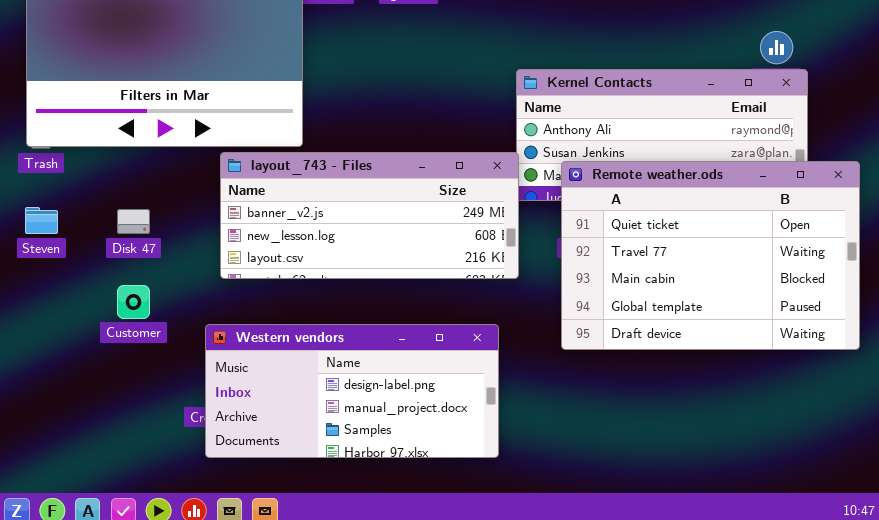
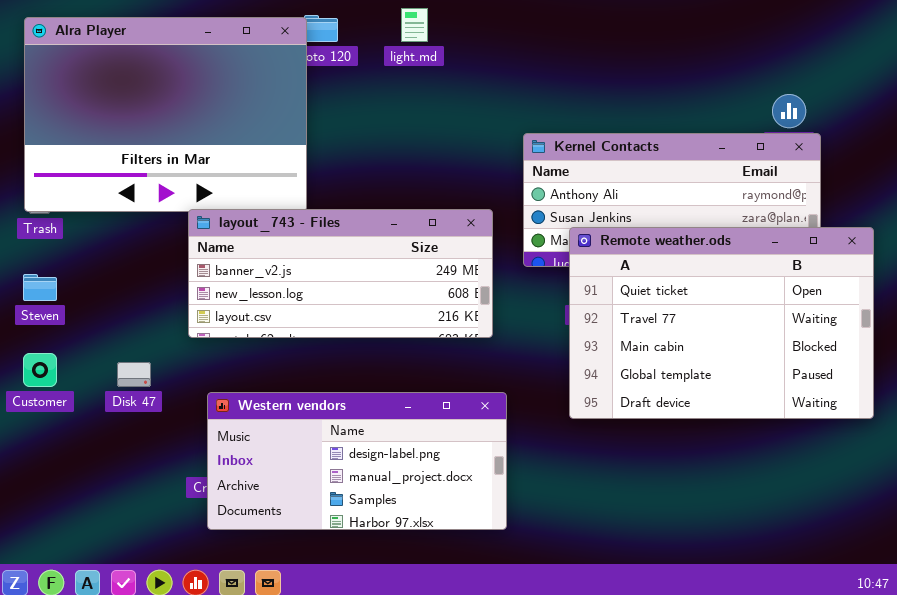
layout_743 - Files: [220,152,519,279] -> [188,209,493,338], moved
Disk 47: [117,209,150,234] -> [117,362,151,387], moved
Customer: [117,285,150,319] -> [23,353,57,387], moved

